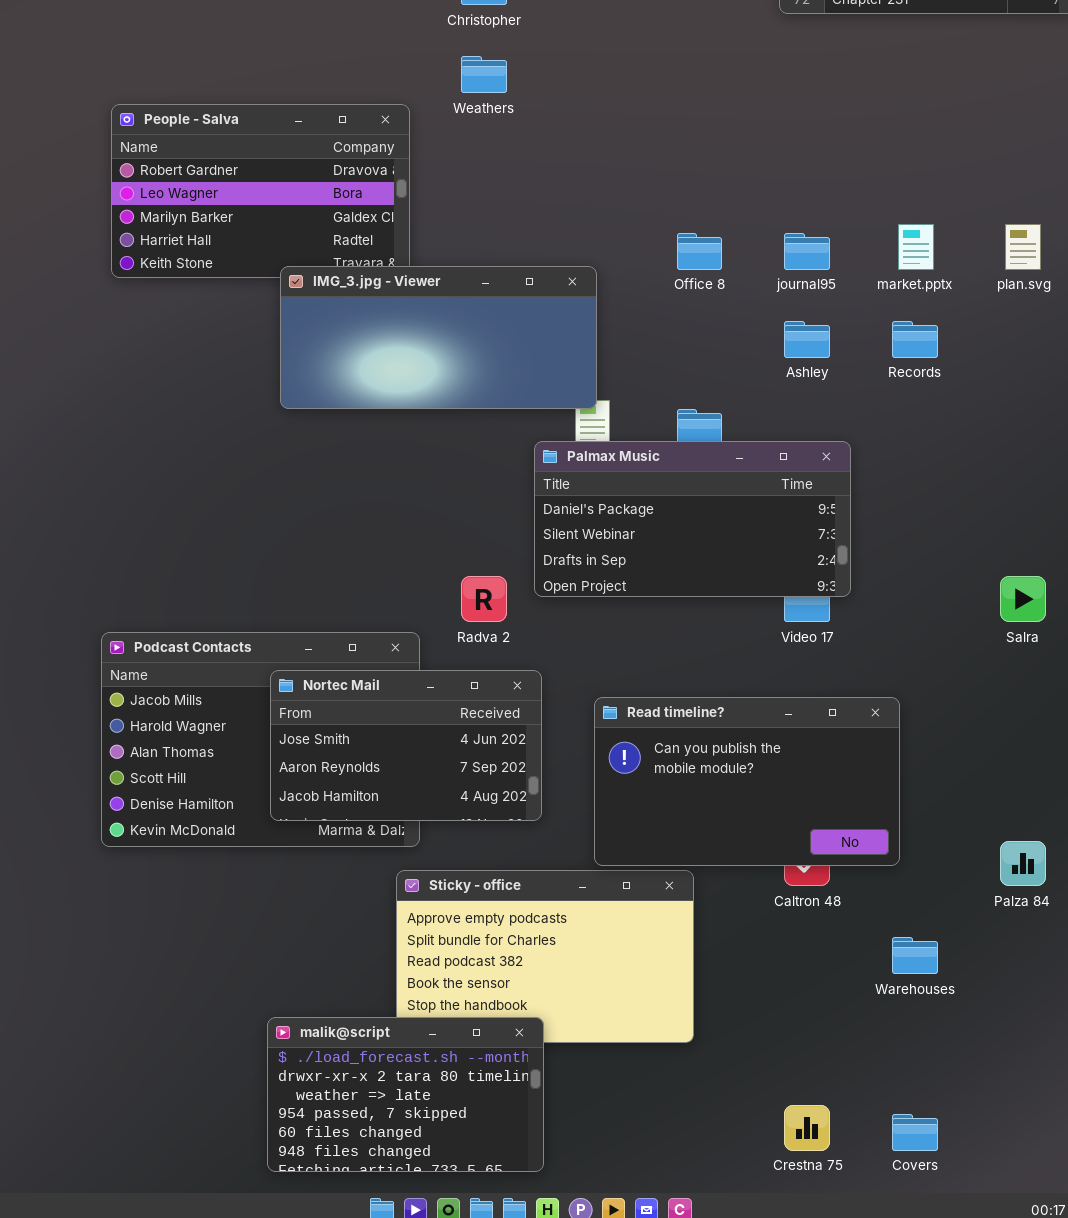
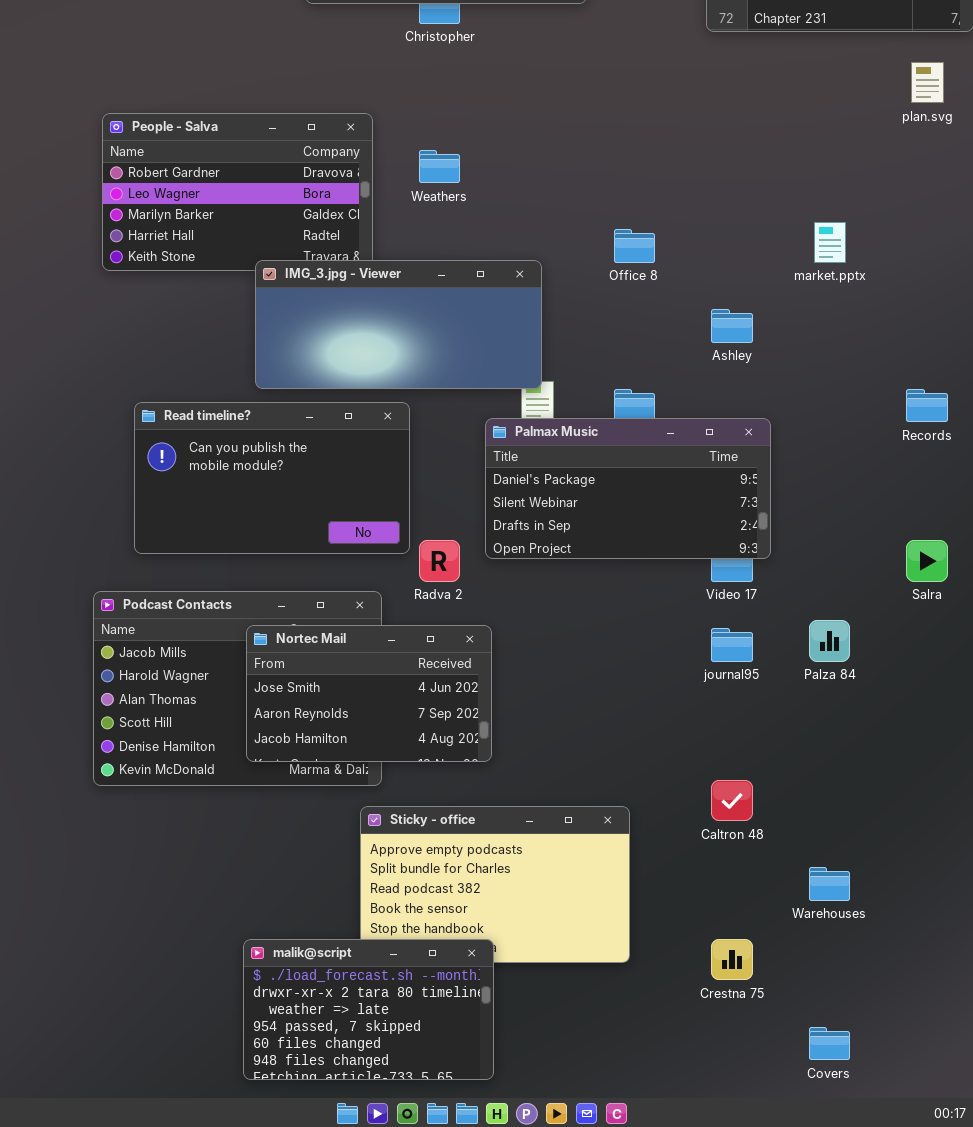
Weathers: [461,56,507,93] -> [419,150,460,183], moved
plan.svg: [1005,224,1041,270] -> [911,62,944,103], moved
journal95: [784,233,830,270] -> [711,628,753,662], moved
Records: [892,321,938,358] -> [906,389,948,422], moved
Read timeline?: [594,697,900,866] -> [134,402,410,554], moved
Palza 84: [1000,841,1046,886] -> [809,620,850,662], moved
Crestna 75: [784,1105,830,1151] -> [711,939,753,980], moved

